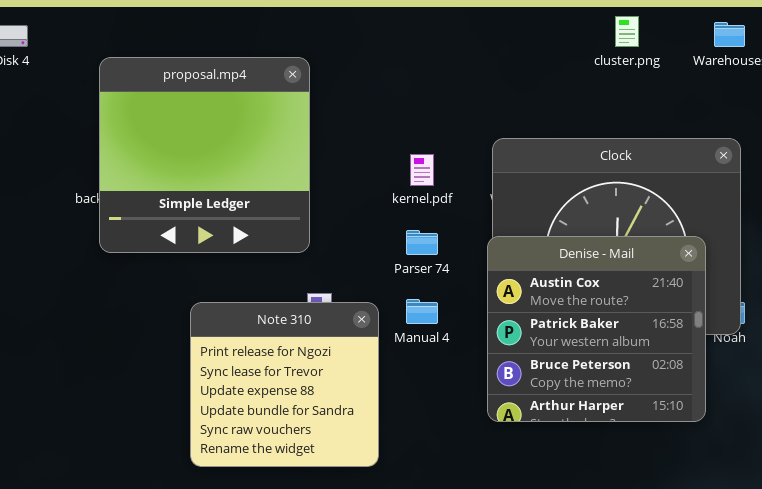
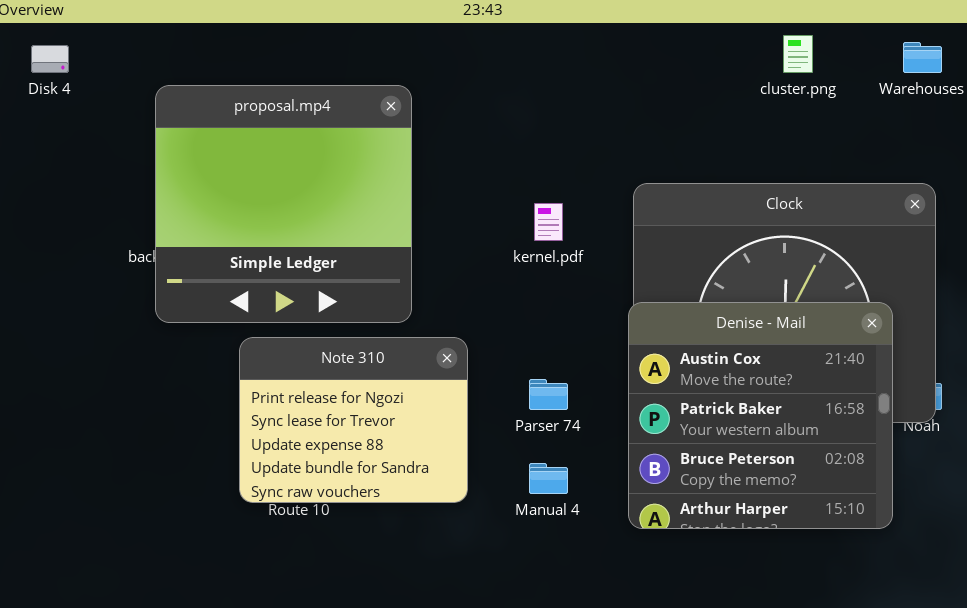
Parser 74: [406,230,438,255] -> [529,379,568,410], moved
Manual 4: [406,299,438,324] -> [529,463,568,494], moved
Note 310: [190,302,379,467] -> [239,337,468,503], moved, resized

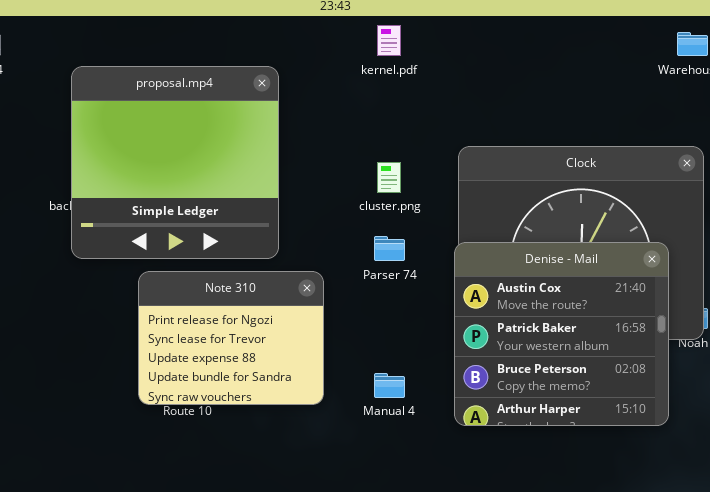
cluster.png: [783,35,813,73] -> [377,162,401,193], moved
kernel.pdf: [534,203,563,241] -> [377,25,401,56], moved
Parser 74: [529,379,568,410] -> [374,236,405,261], moved

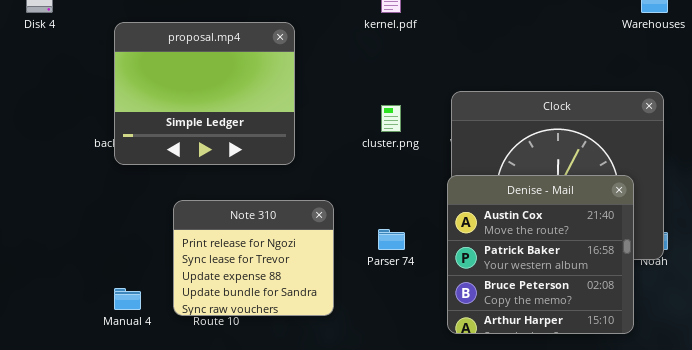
proposal.mp4: [71,66,279,259] -> [114,22,295,165], resized
Parser 74: [374,236,405,261] -> [378,229,405,250], moved
Manual 4: [374,373,405,398] -> [114,288,141,310], moved

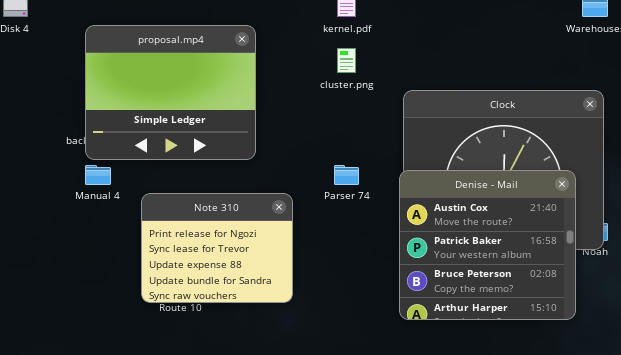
cluster.png: [381,105,401,132] -> [337,48,356,73], moved
Parser 74: [378,229,405,250] -> [334,165,359,185], moved
Manual 4: [114,288,141,310] -> [85,165,111,185], moved

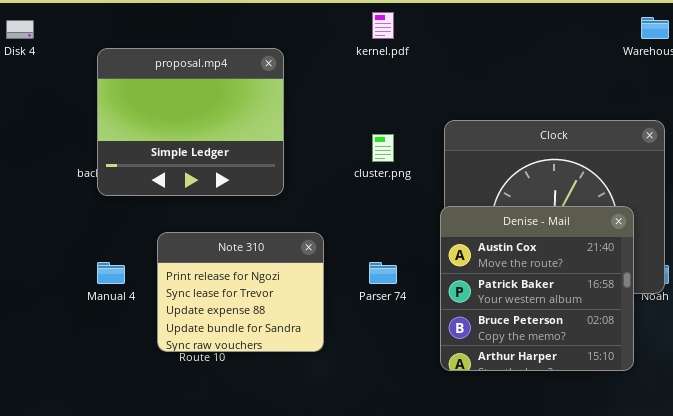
cluster.png: [337,48,356,73] -> [372,134,394,162], moved
Manual 4: [85,165,111,185] -> [97,262,125,284], moved
Parser 74: [334,165,359,185] -> [369,262,397,284], moved

